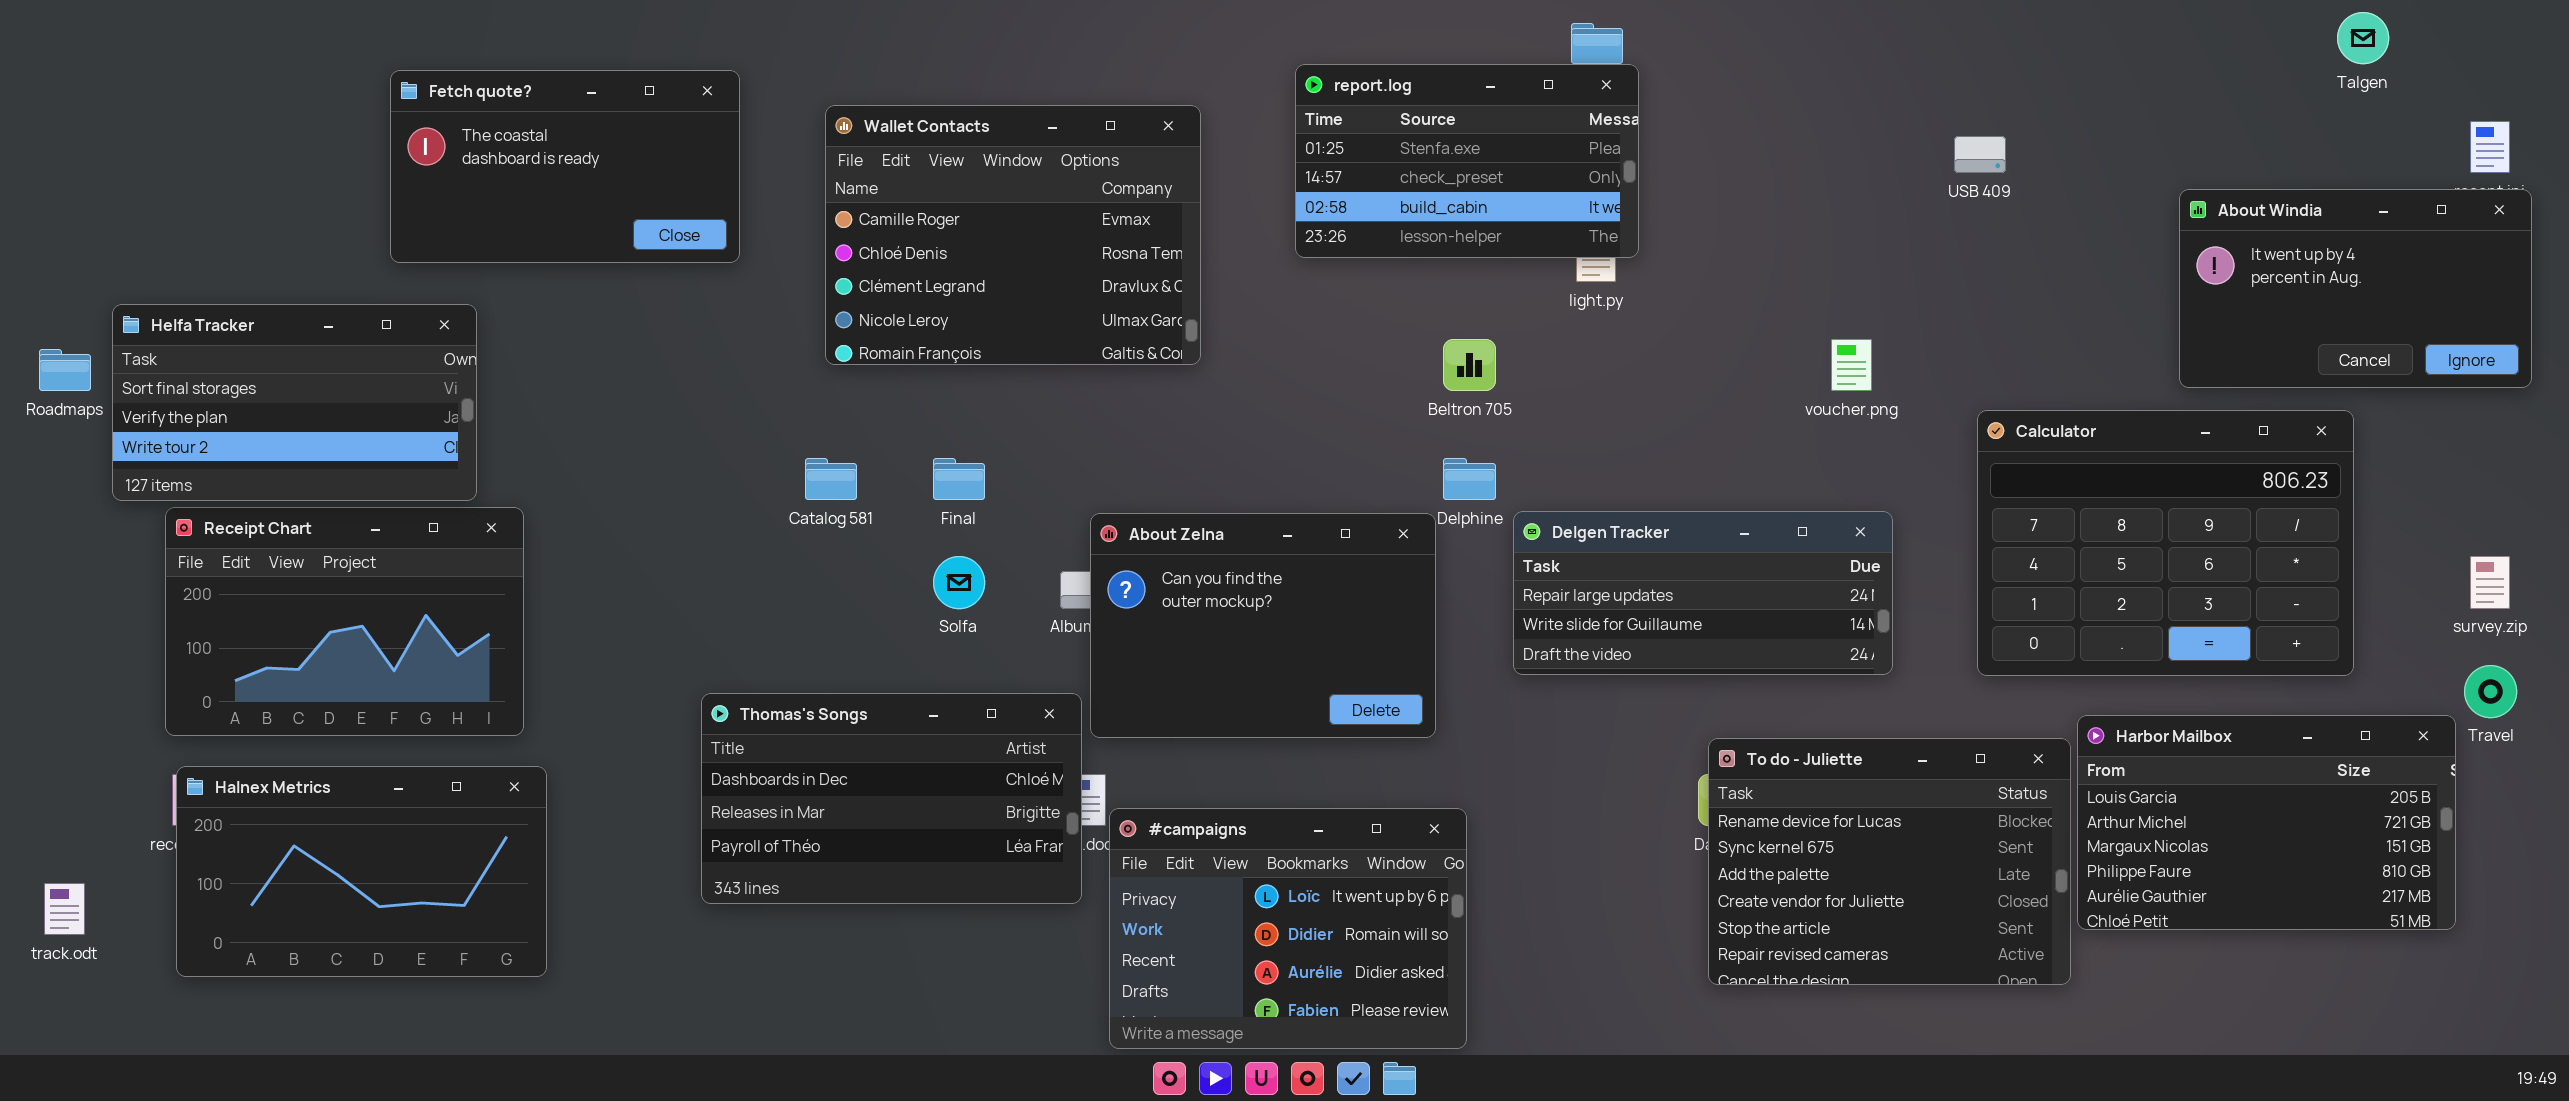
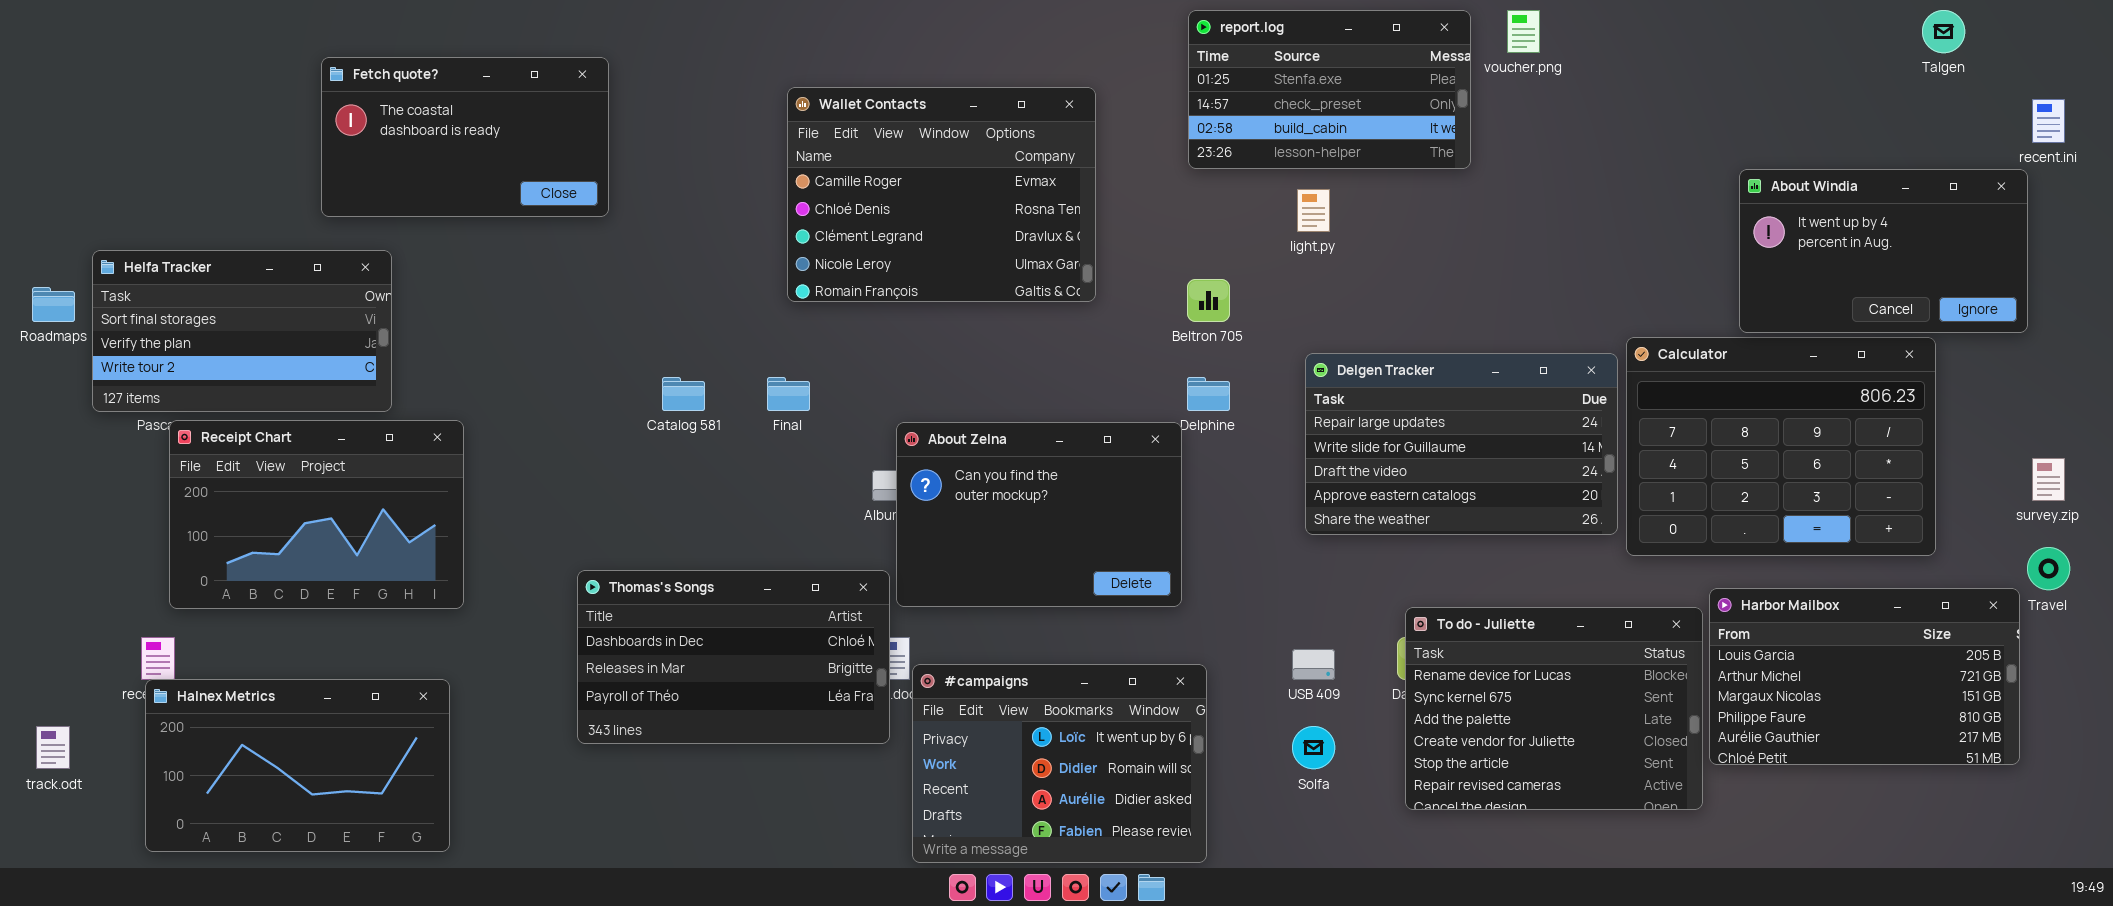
report.log: [1295,64,1639,258] -> [1188,10,1471,169], moved
Wallet Contacts: [825,105,1201,365] -> [787,87,1096,302], moved
USB 409: [1954,136,2006,173] -> [1292,649,1335,680], moved
About Windia: [2179,189,2532,388] -> [1739,169,2028,333], moved
voucher.png: [1831,339,1872,391] -> [1507,10,1540,53], moved
Receipt Chart: [165,507,524,736] -> [169,420,464,609], moved
Delgen Tracker: [1513,511,1893,675] -> [1305,353,1618,535], moved, resized
Solfa: [933,556,985,609] -> [1292,726,1335,769], moved
Halnex Metrics: [176,766,547,977] -> [145,679,450,852], moved

